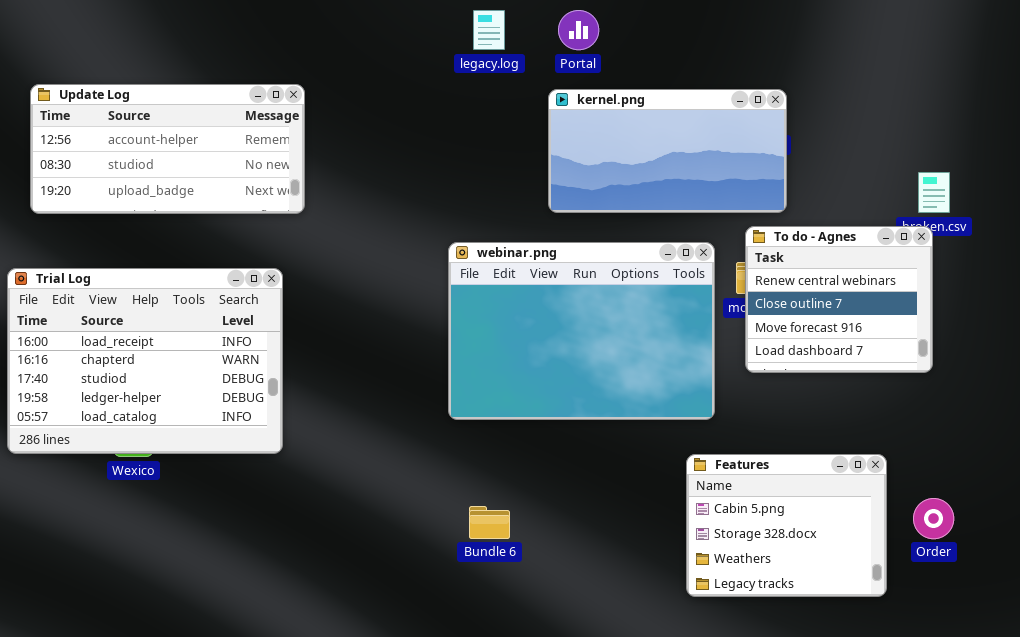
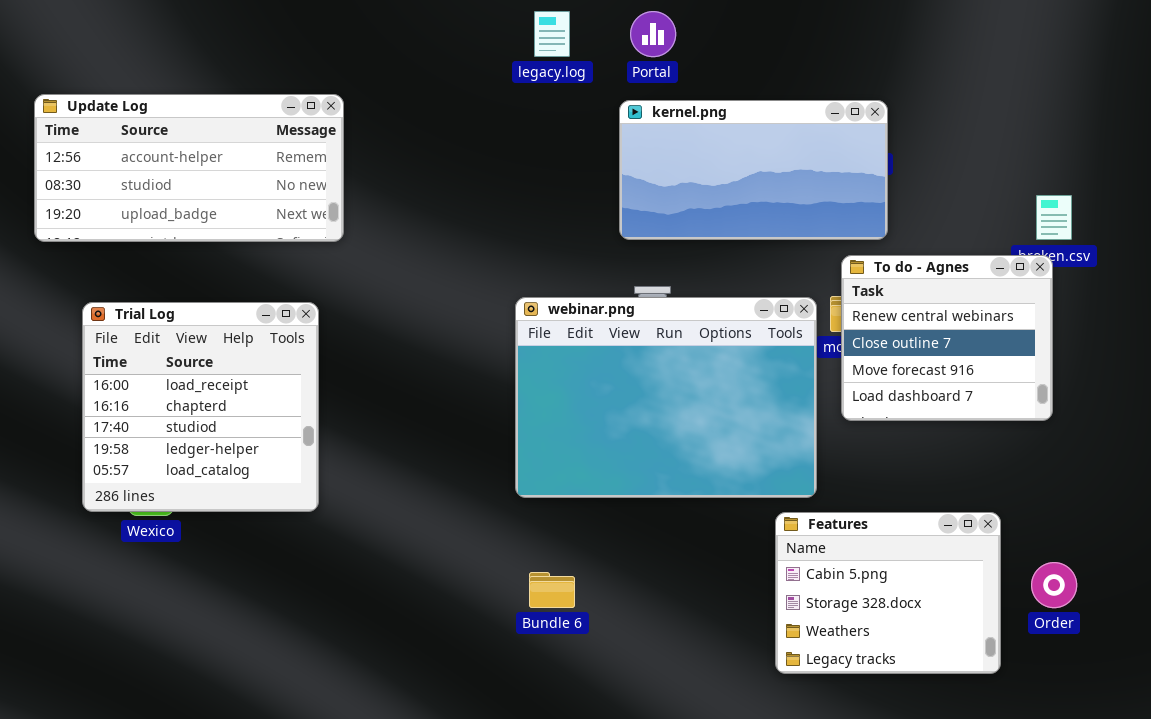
webinar.png: [448,242,715,420] -> [515,297,817,498], moved
Trial Log: [7,268,283,454] -> [82,302,319,512], resized

